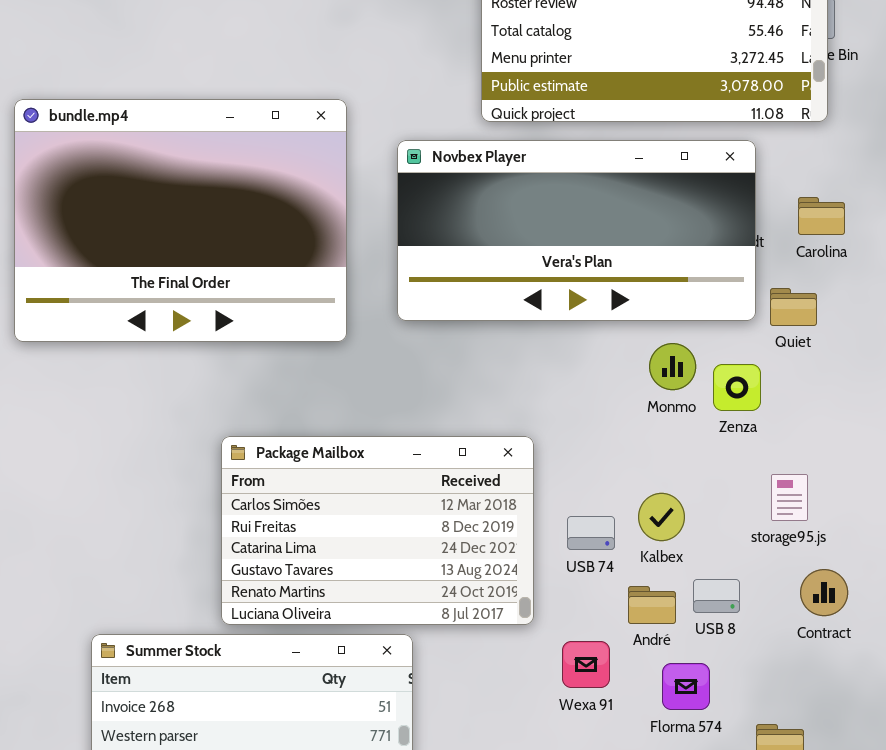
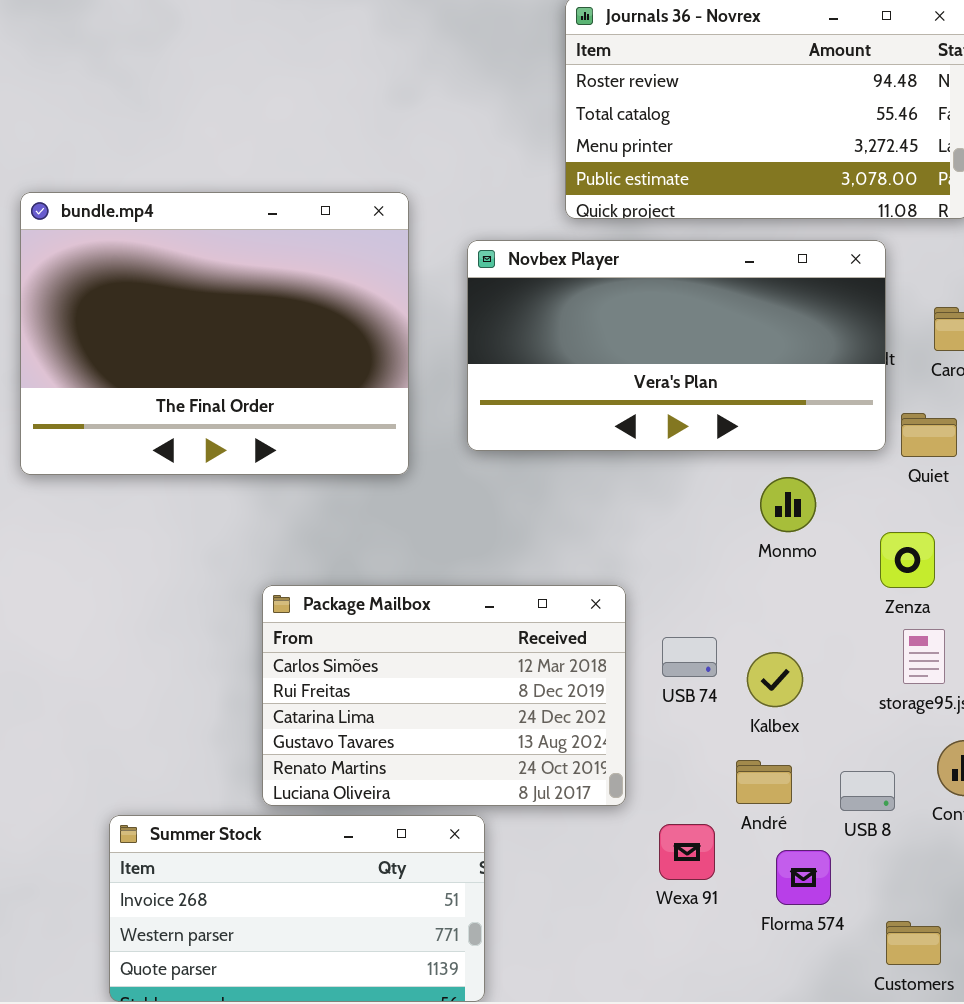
Zenza: [713,364,761,411] -> [880,532,935,588], moved
USB 74: [567,516,615,550] -> [662,637,717,677], moved
USB 8: [693,579,740,613] -> [840,771,895,811], moved

